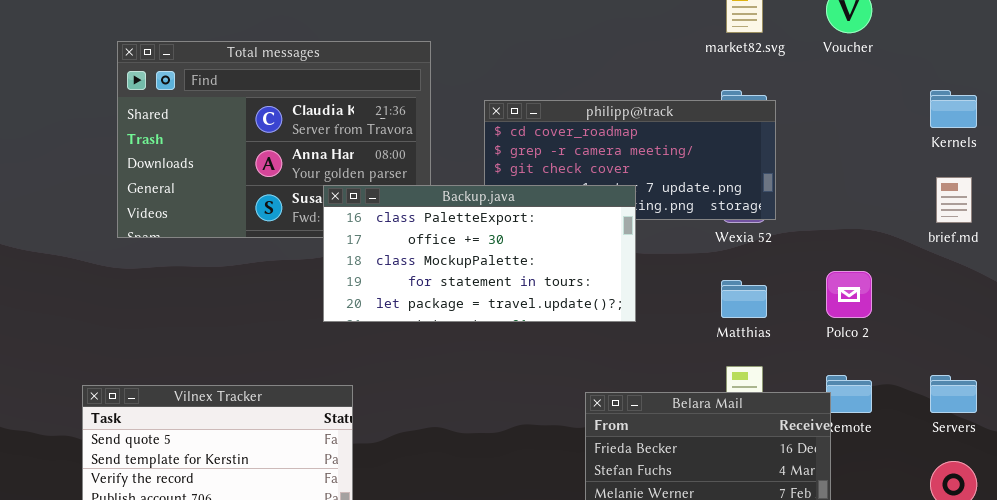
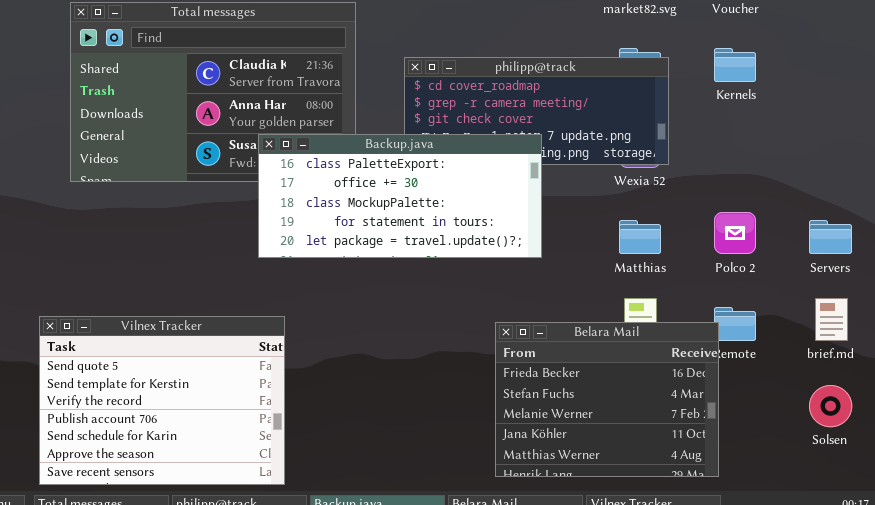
Kernels: [930,90,977,128] -> [714,48,756,82], moved
brief.md: [936,177,972,223] -> [815,298,848,341], moved
Servers: [930,375,977,413] -> [809,220,852,254], moved

